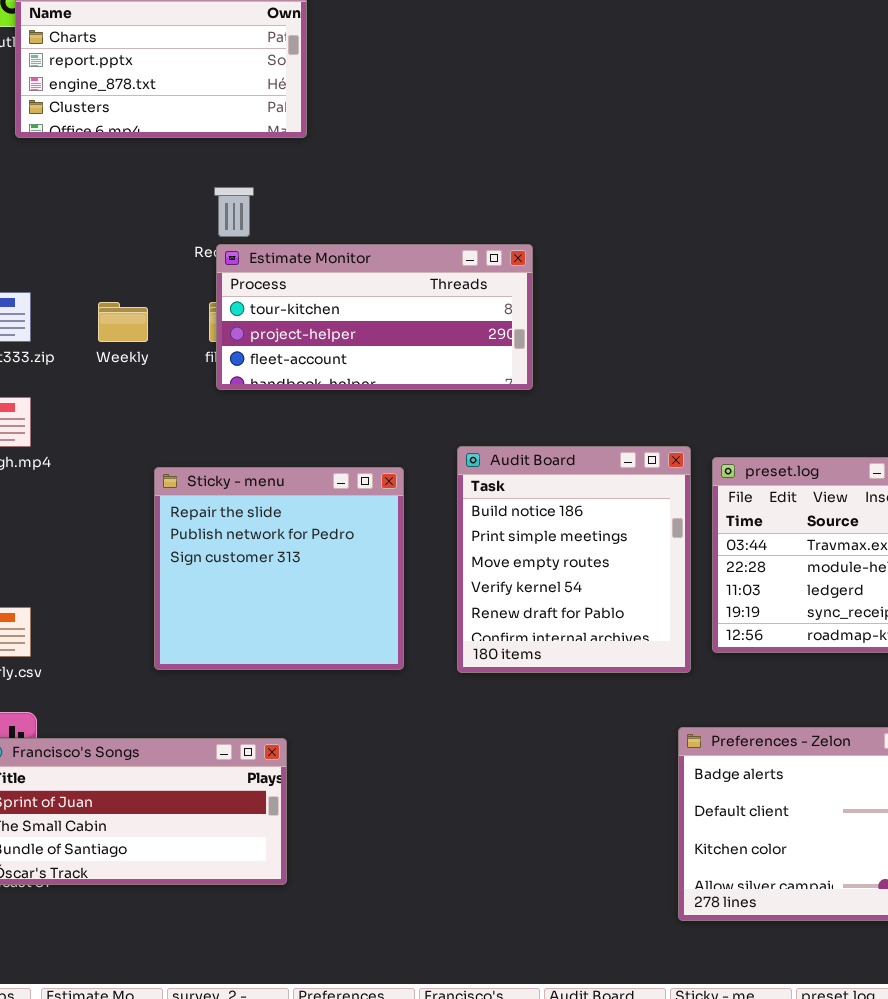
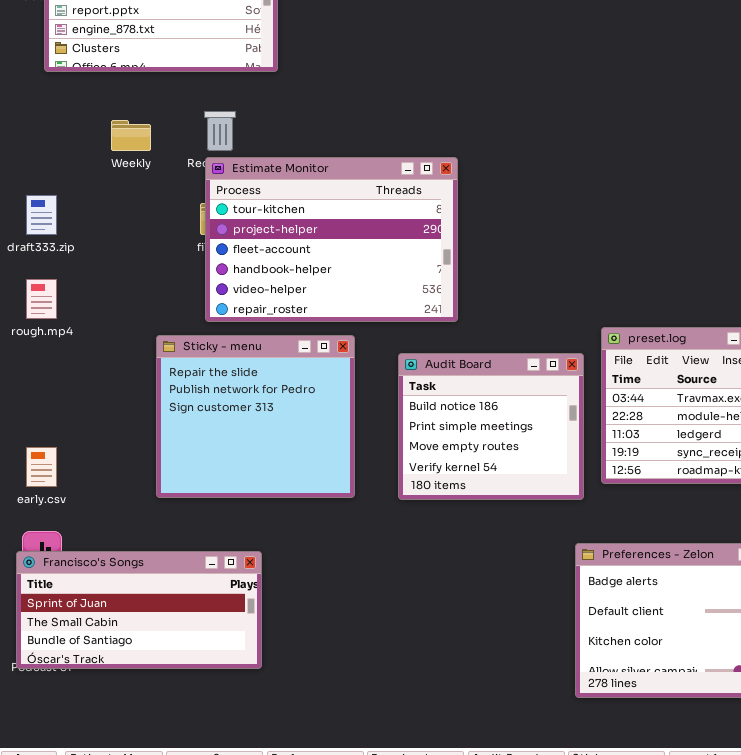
Estimate Monitor: [216,244,533,390] -> [205,157,458,322], resized
Weekly: [98,302,148,342] -> [111,120,151,151], moved
Audit Board: [457,446,691,673] -> [398,353,584,500], resized

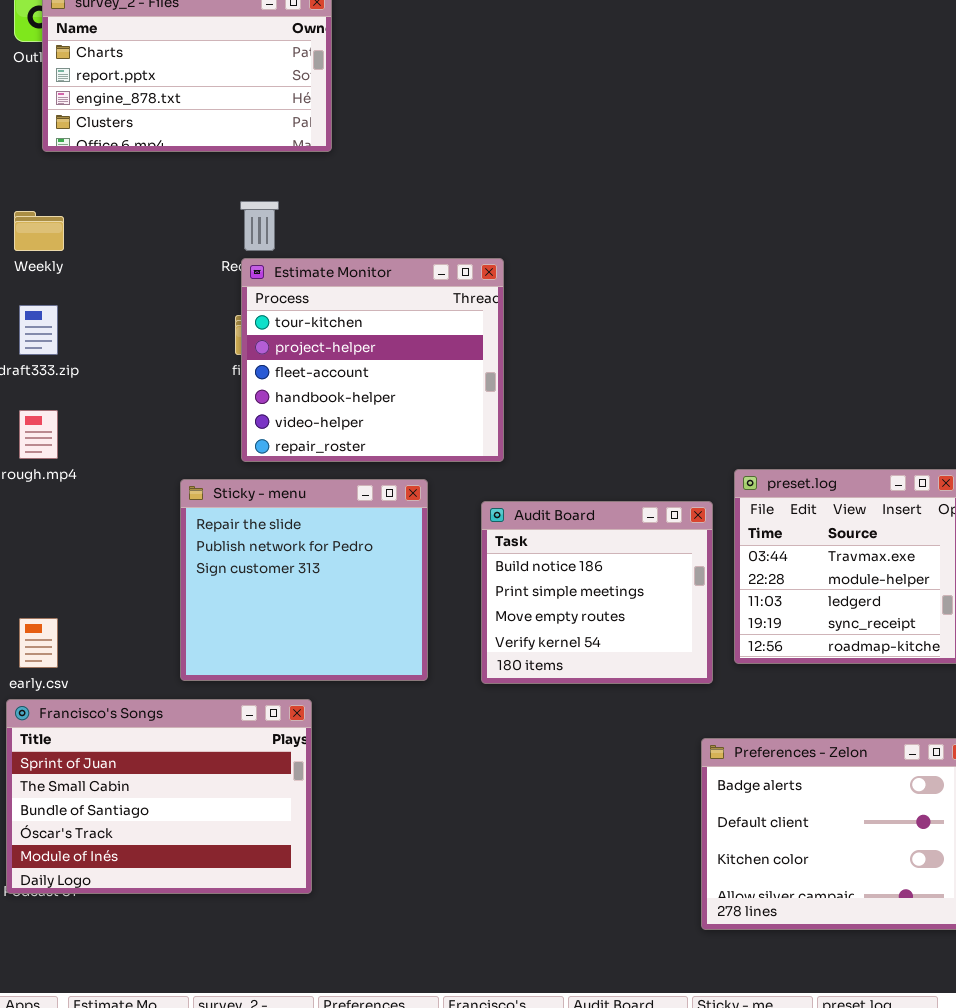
Weekly: [111,120,151,151] -> [14,211,64,251], moved
Estimate Monitor: [205,157,458,322] -> [241,258,504,462], resized
Francisco's Songs: [16,551,262,669] -> [6,699,312,894], resized

